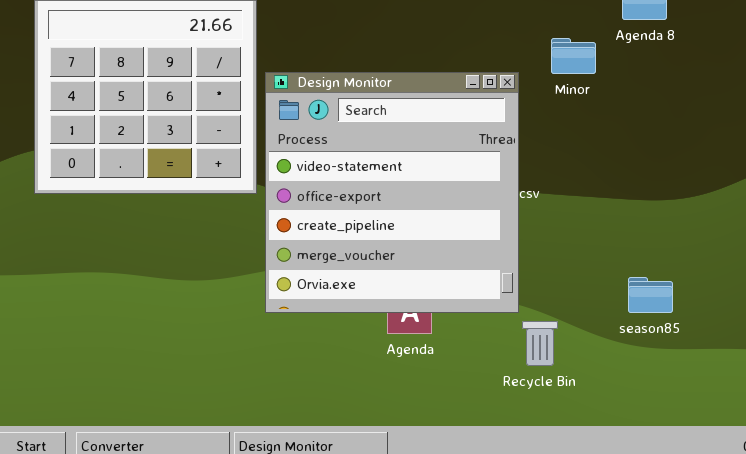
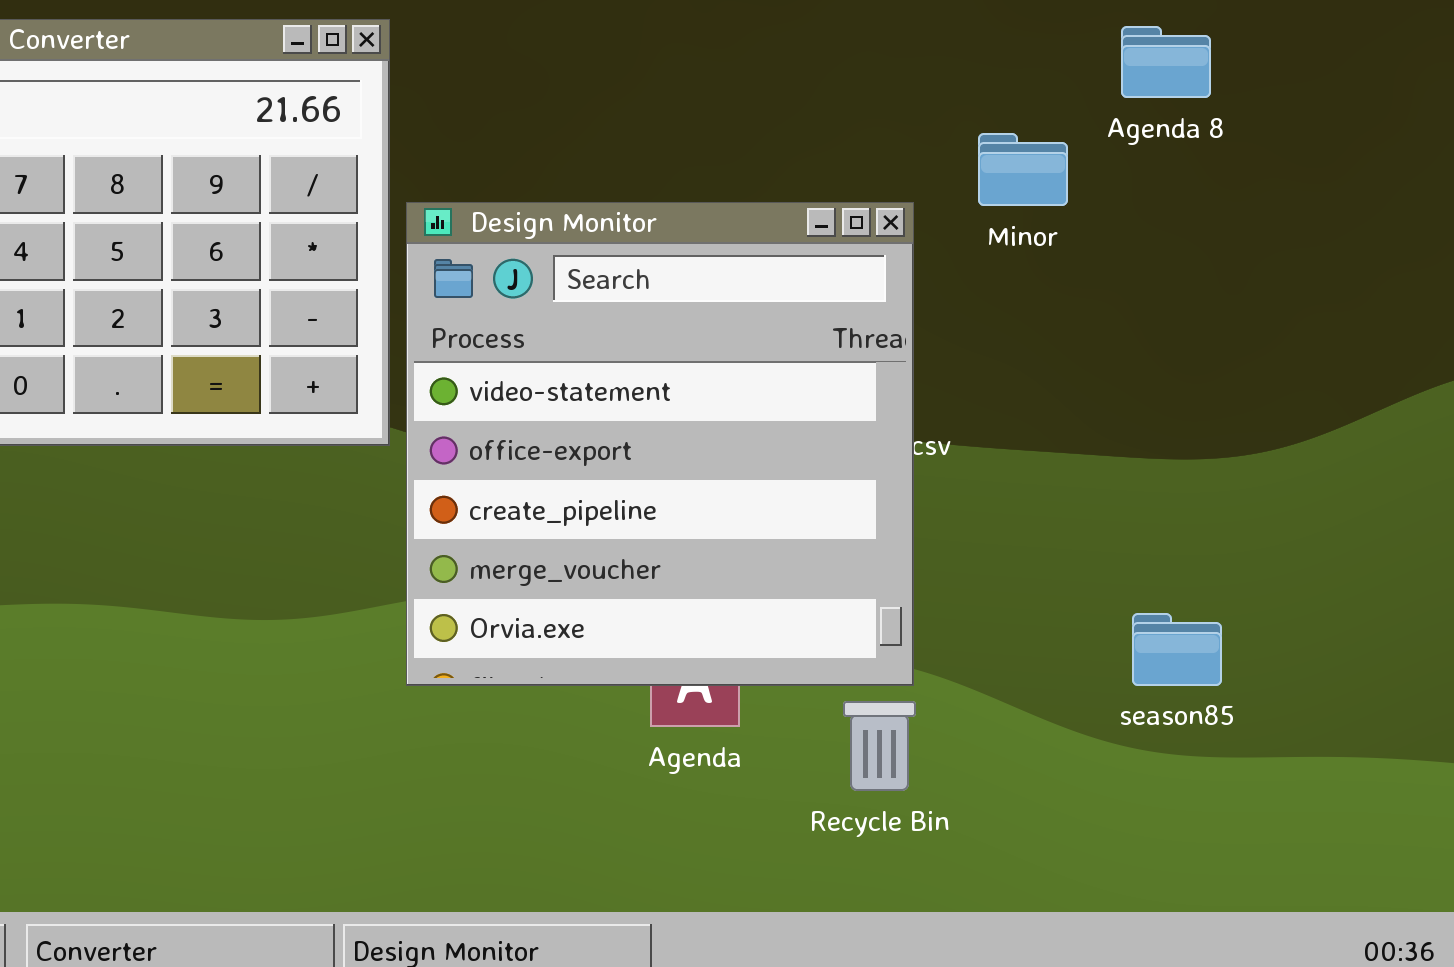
Recycle Bin: [522,321,558,366] -> [843,701,916,791], moved

